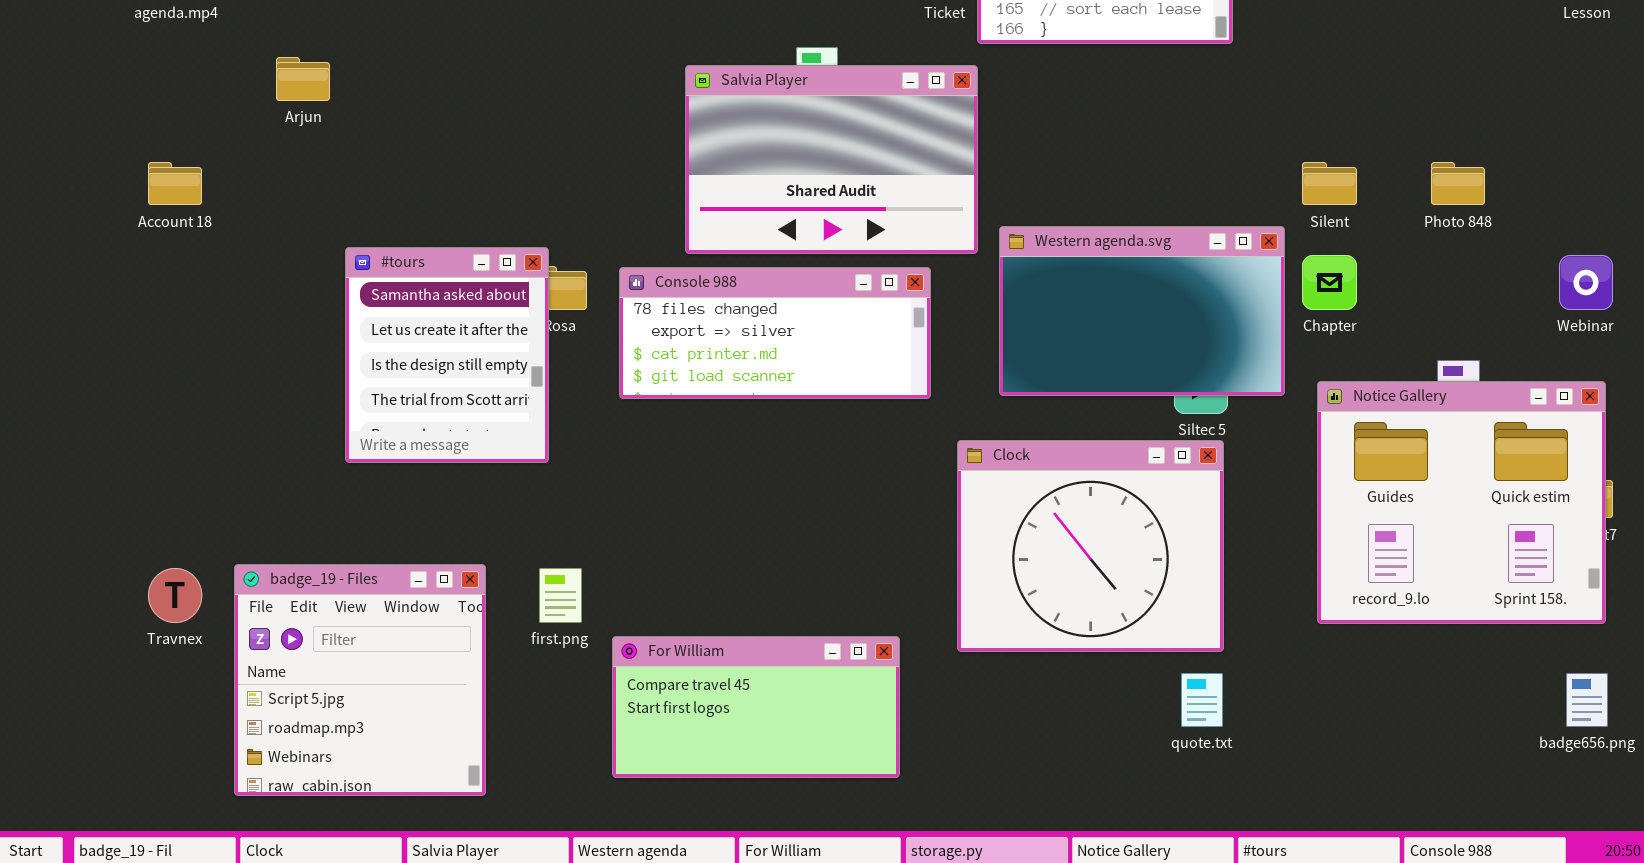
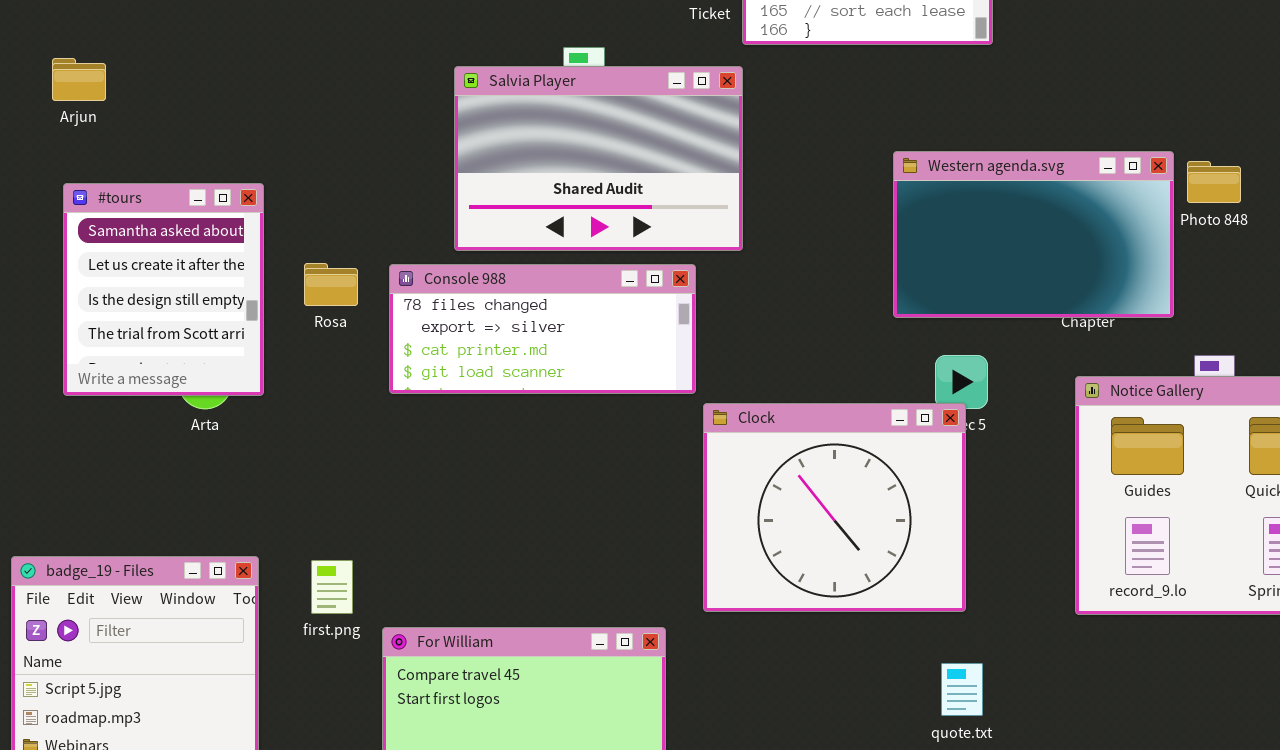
Western agenda.svg: [999,226,1285,396] -> [893,151,1174,318], moved
#tours: [345,247,549,463] -> [63,183,264,396], moved
Clock: [957,440,1224,652] -> [703,403,966,612], moved

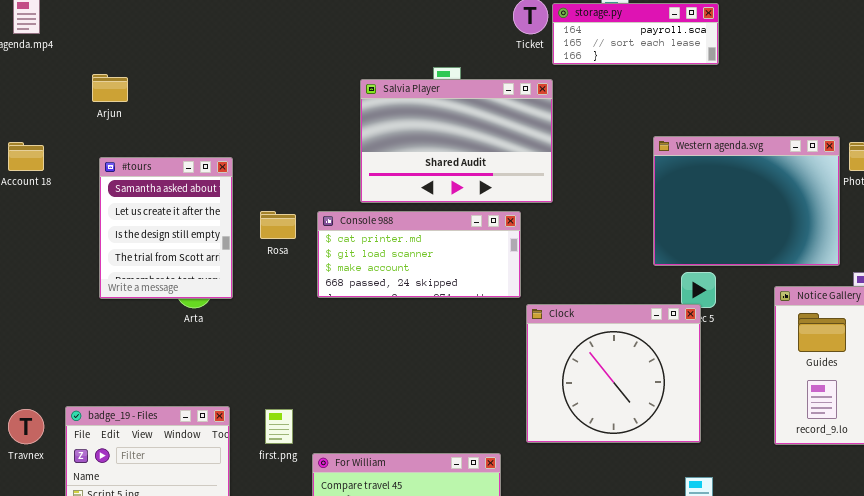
Western agenda.svg: [893,151,1174,318] -> [653,136,840,266], resized
Console 988: [389,264,696,394] -> [317,211,521,298], scrolled down 2 rows

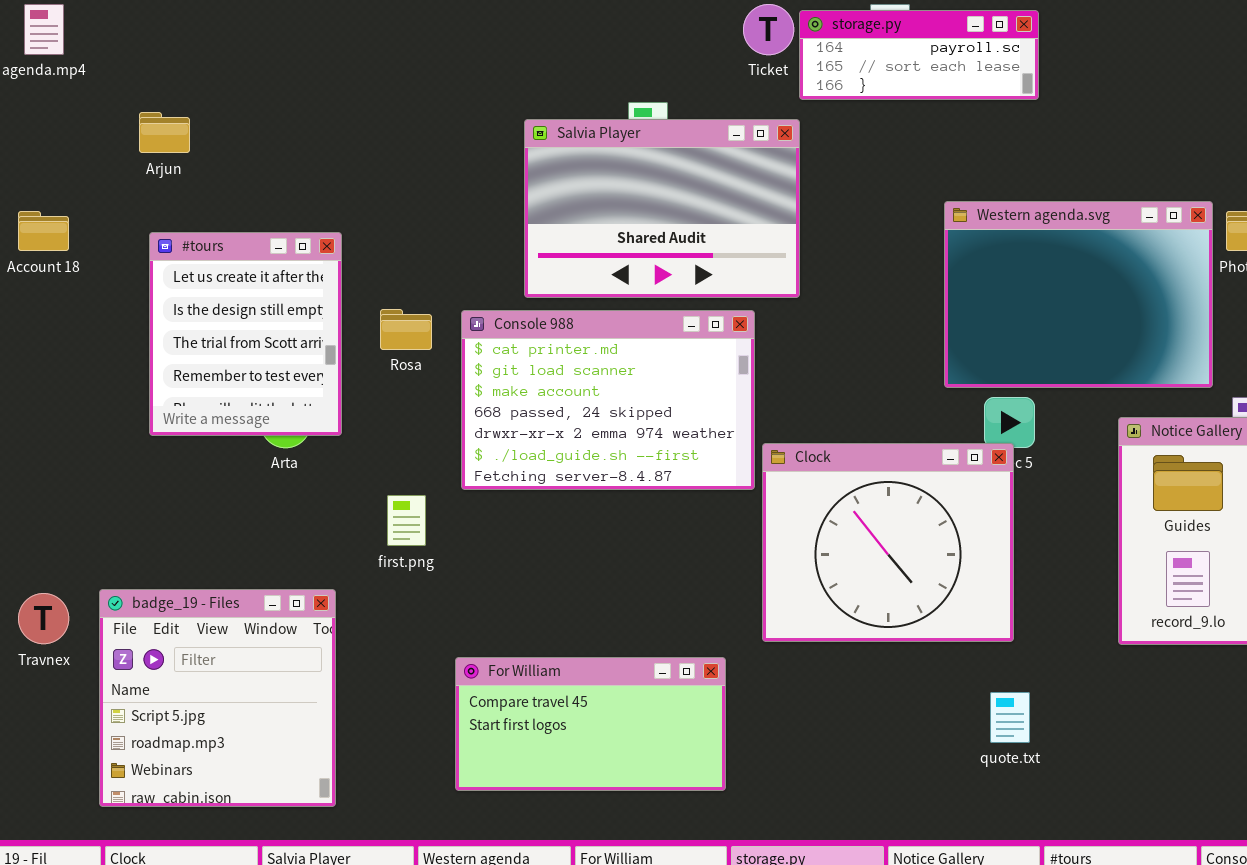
#tours: [99,157,233,299] -> [149,232,342,436], scrolled down 1 row
Console 988: [317,211,521,298] -> [461,310,755,490], resized
first.png: [265,409,293,444] -> [387,495,426,546], moved

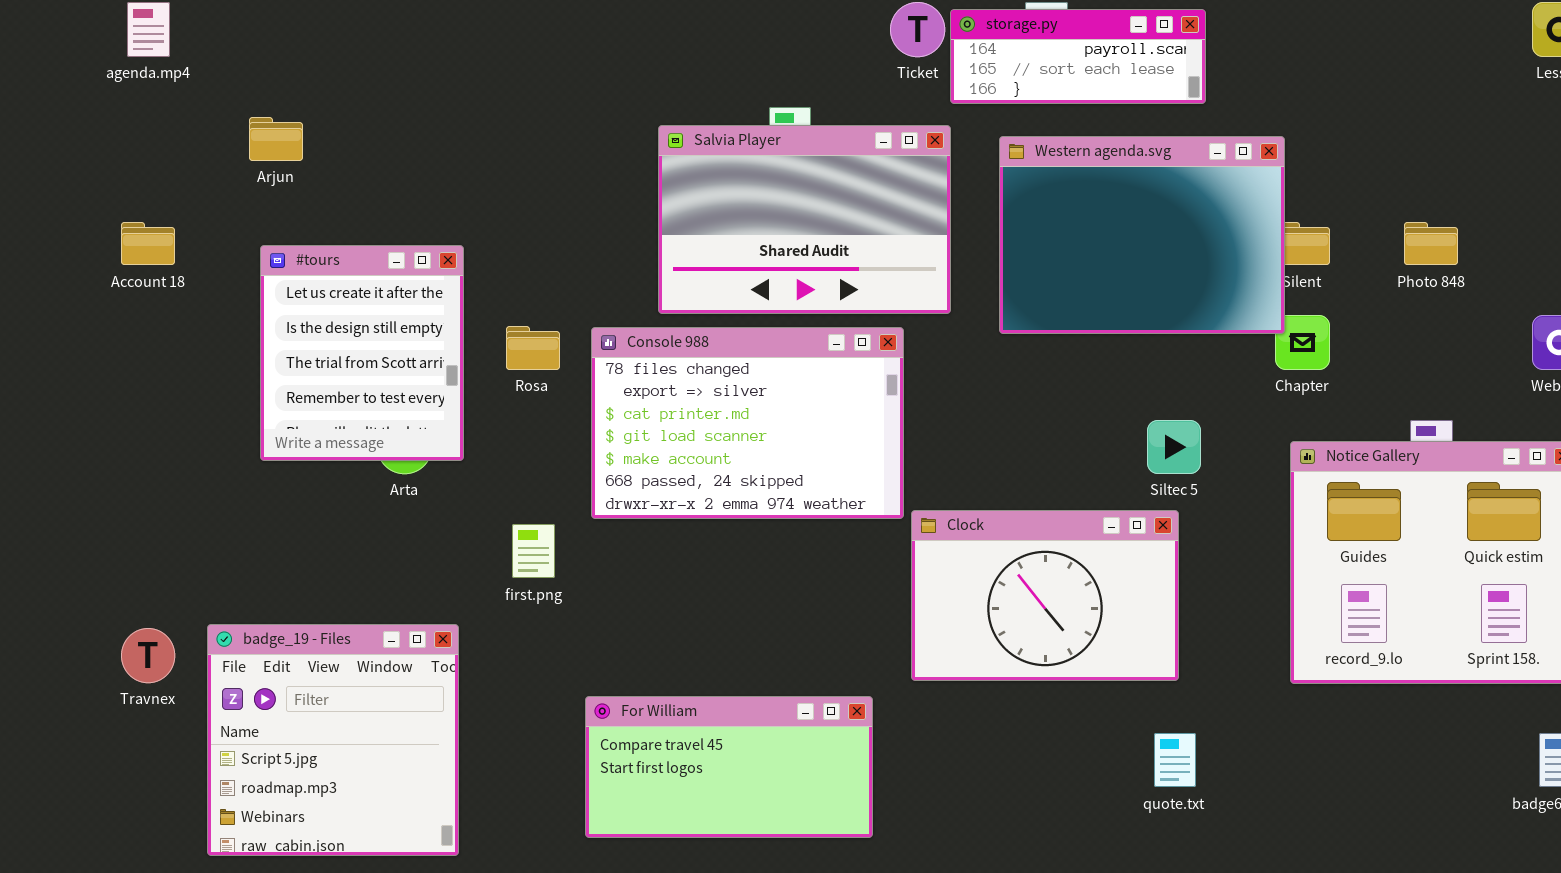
Western agenda.svg: [944,201,1213,388] -> [999,136,1285,334], moved
Console 988: [461,310,755,490] -> [591,327,904,519], scrolled up 2 rows
Clock: [762,443,1014,642] -> [911,510,1179,681], resized

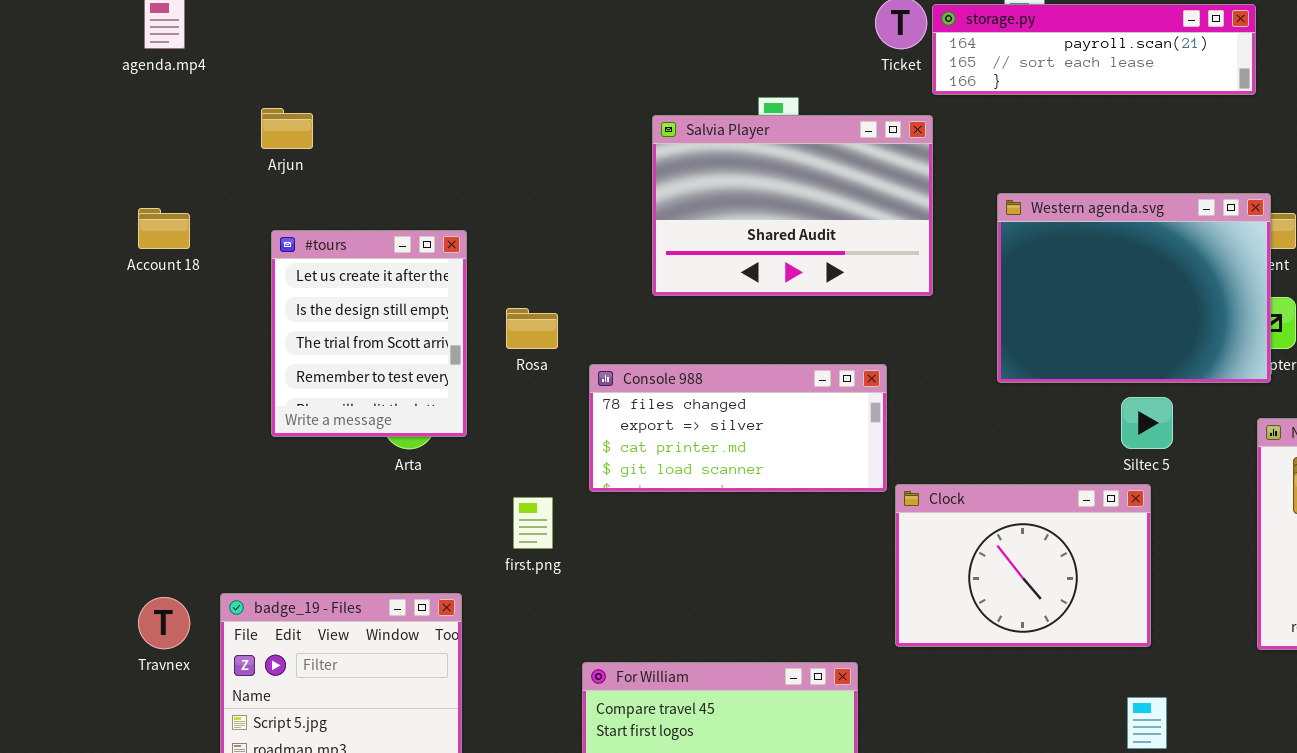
storage.py: [950,9,1206,104] -> [932,4,1256,95], resized
Western agenda.svg: [999,136,1285,334] -> [997,193,1271,383], moved
Console 988: [591,327,904,519] -> [589,364,887,492], resized

